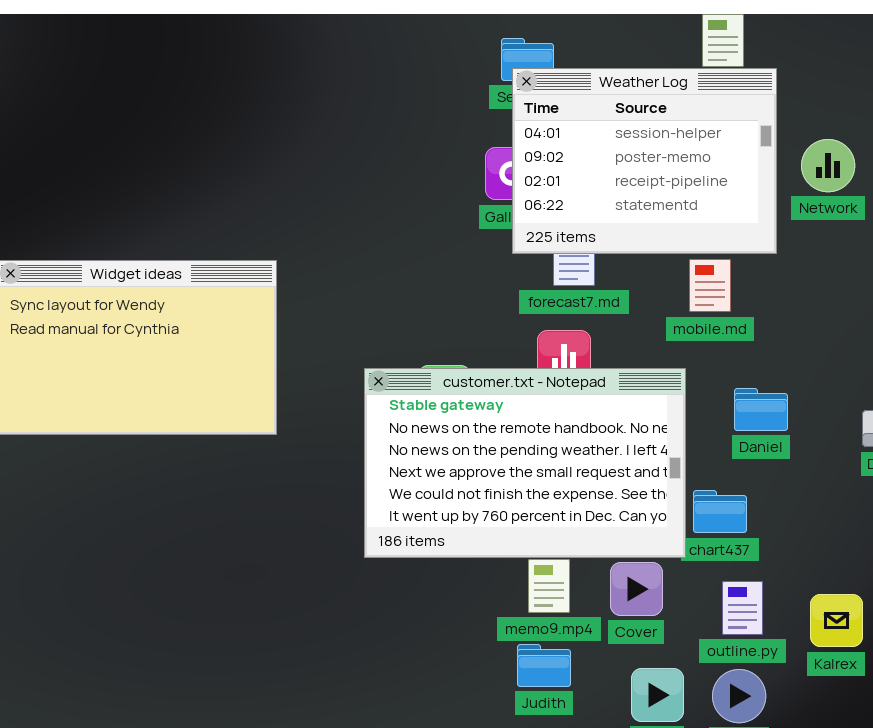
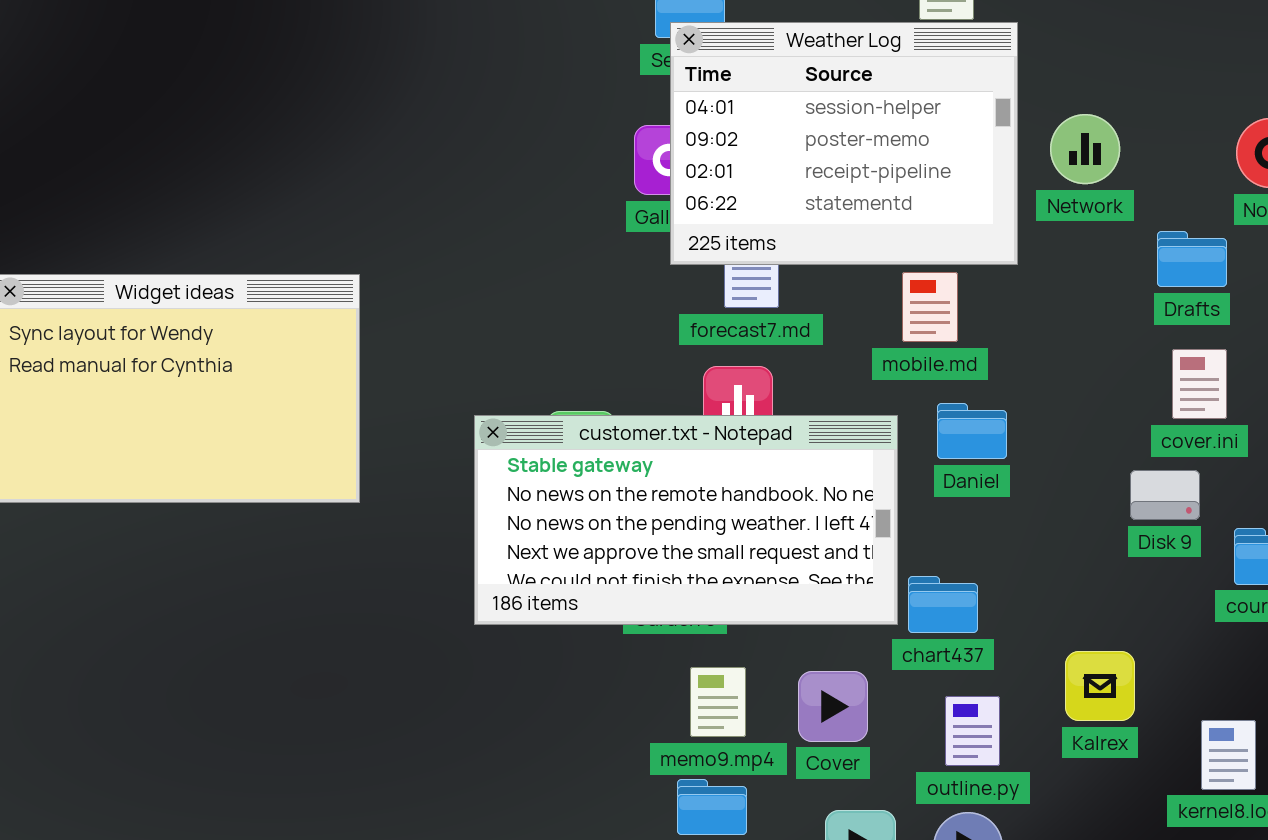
customer.txt - Notepad: [364,368,686,558] -> [474,415,898,625], resized
Daniel: [734,388,788,431] -> [937,403,1007,459], moved
Kalrex: [810,594,863,647] -> [1065,651,1135,721], moved

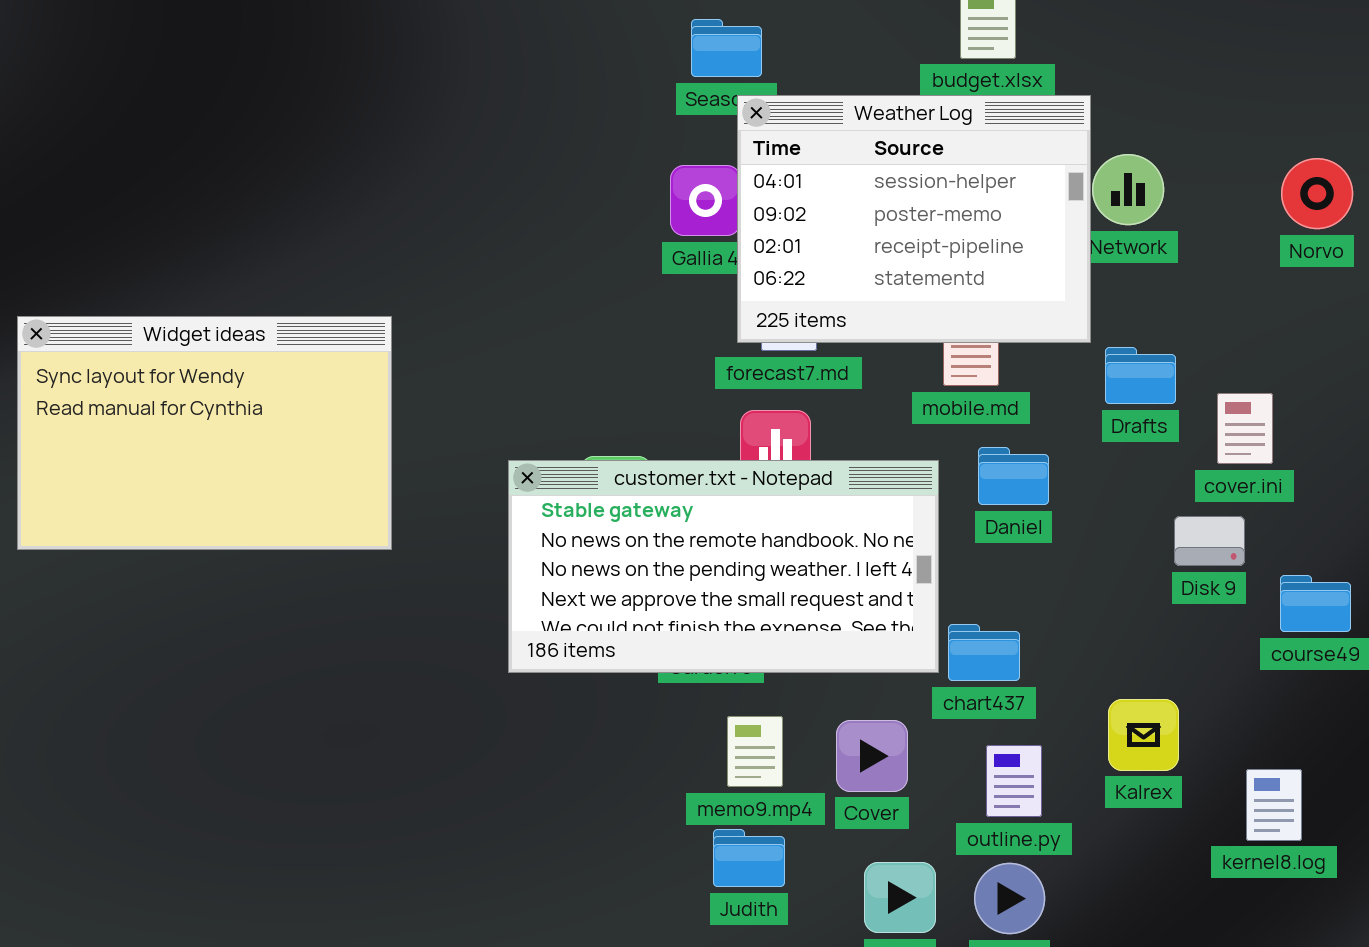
Weather Log: [670,22,1018,265] -> [737,95,1091,343], moved
Drafts: [1157,231,1227,287] -> [1105,347,1176,404], moved

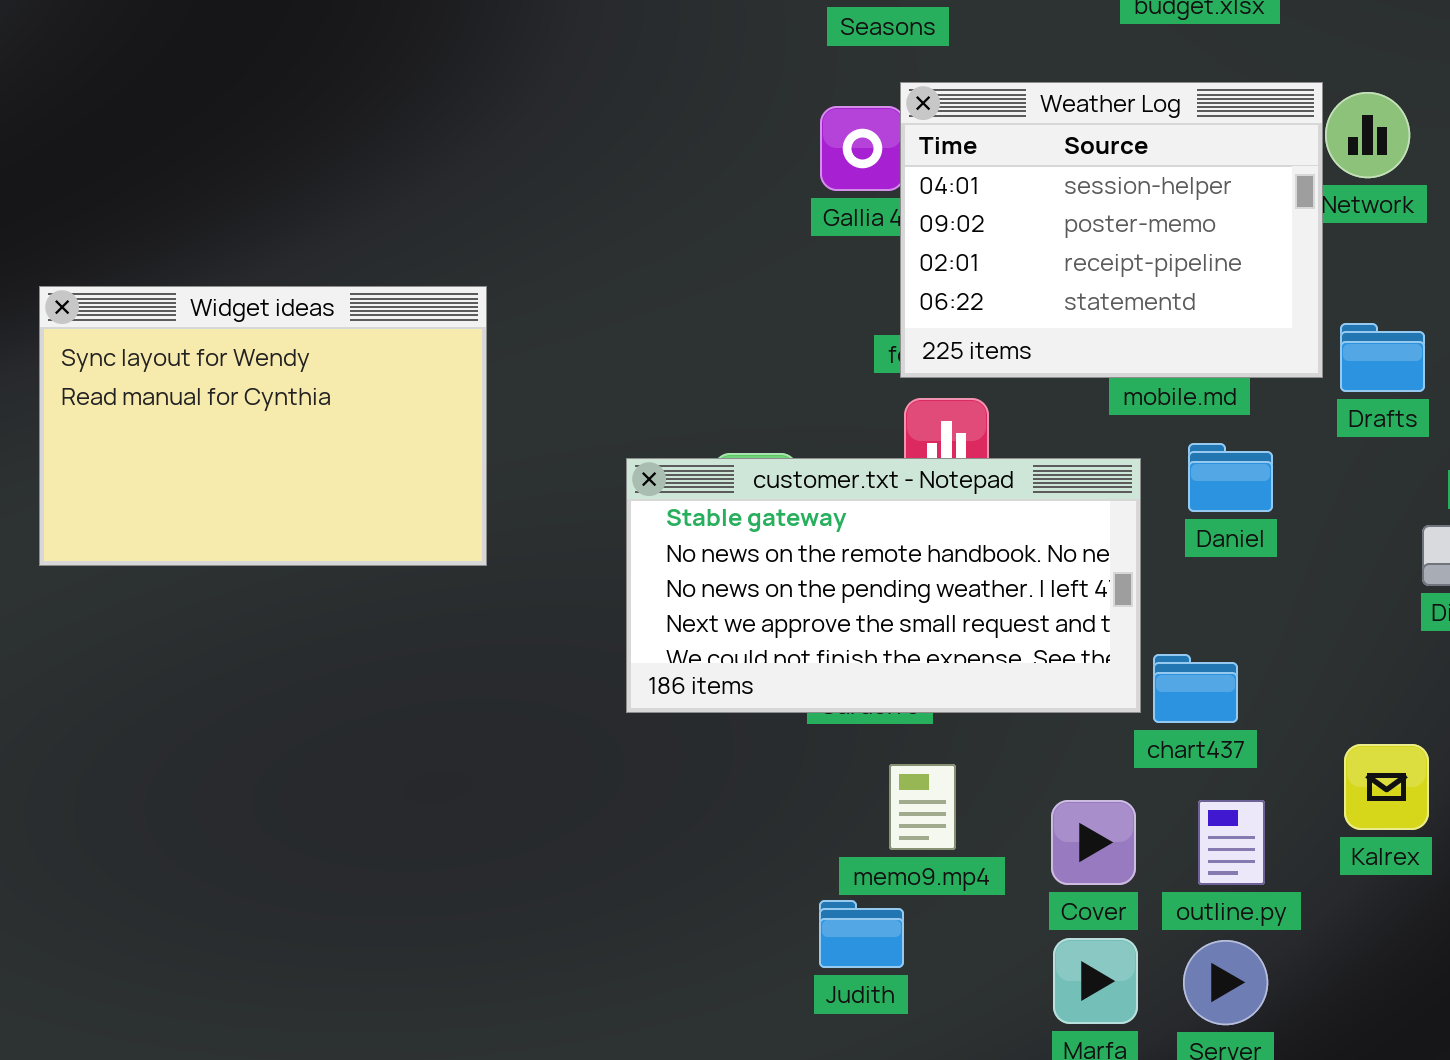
Weather Log: [737,95,1091,343] -> [900,82,1323,378], moved
Cover: [836,720,908,792] -> [1051,800,1136,885], moved
Judith: [713,829,785,887] -> [819,900,904,968], moved

